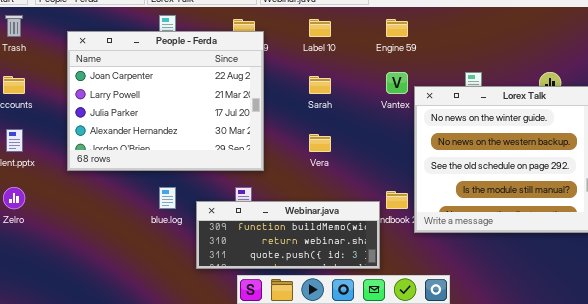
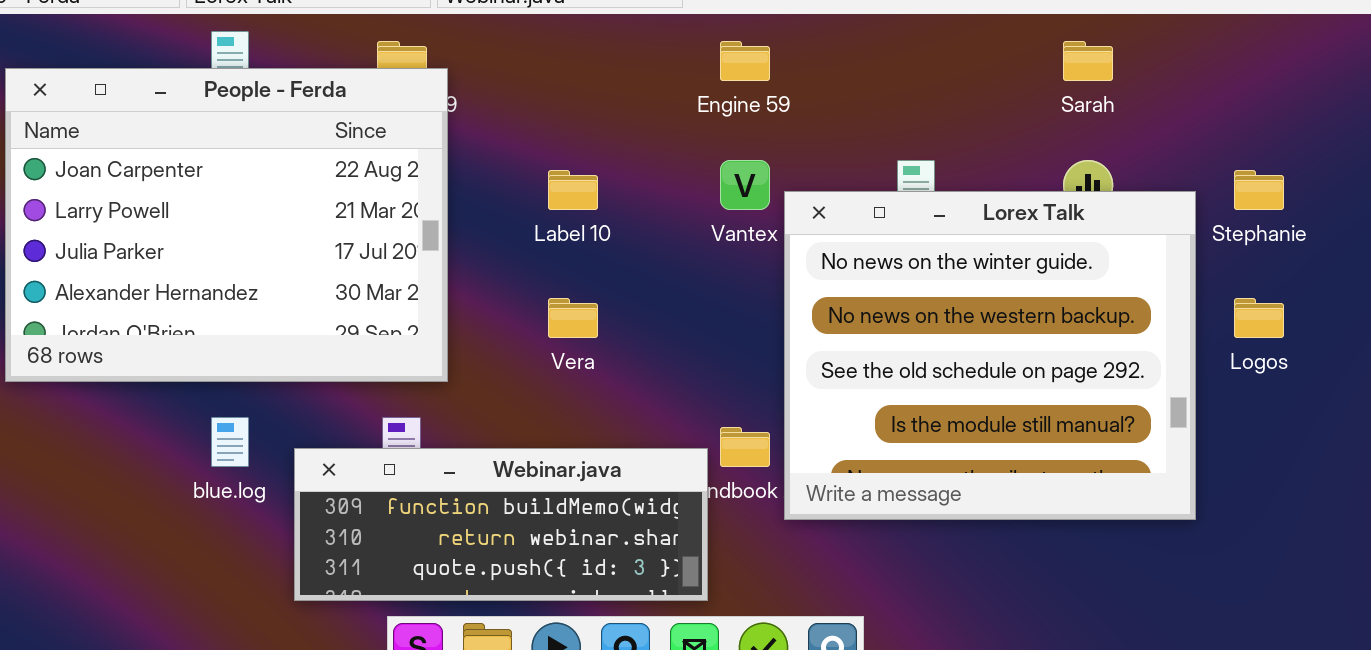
Label 10: [309,19,331,37] -> [548,170,598,210], moved
Sarah: [309,76,331,94] -> [1063,41,1113,81], moved

